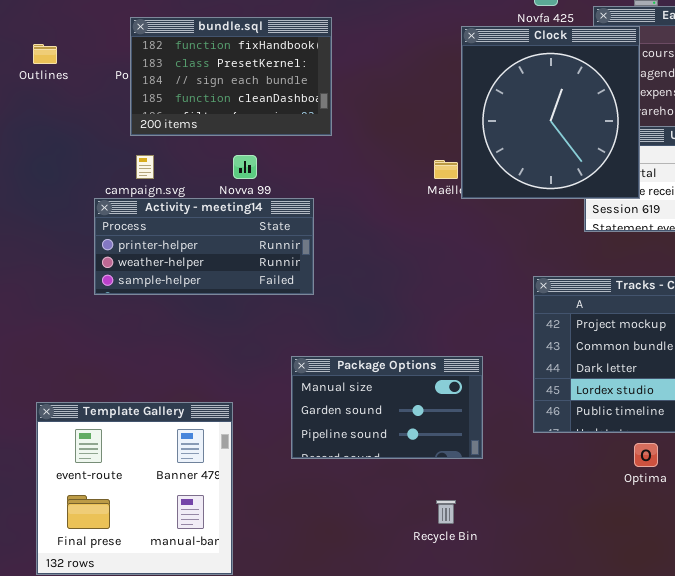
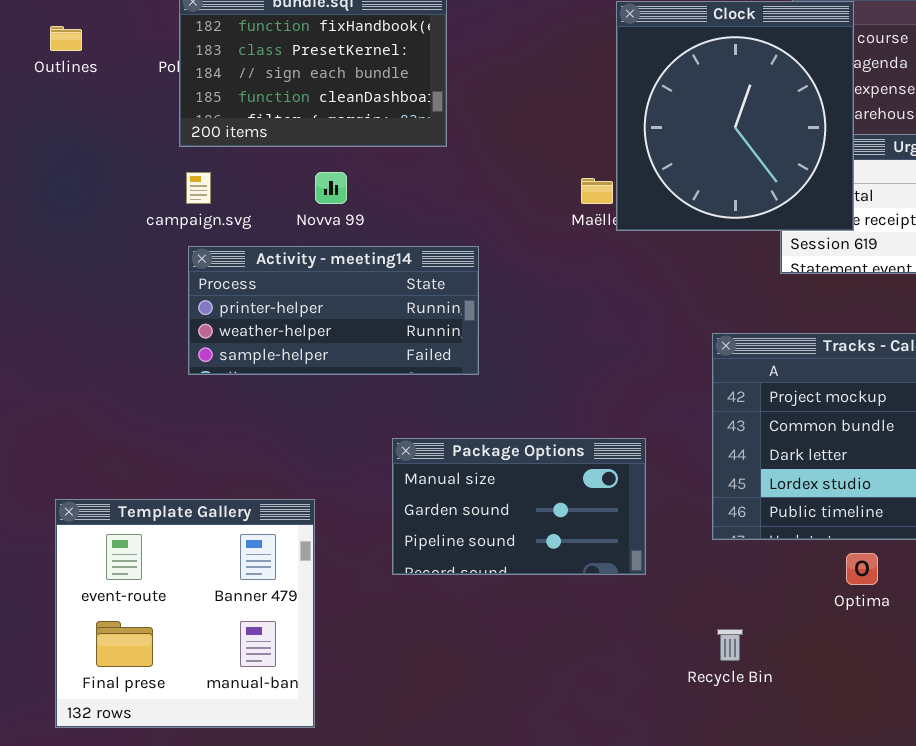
Activity - meeting14: [94,198,314,295] -> [188,246,479,375], moved
Recycle Bin: [436,500,456,524] -> [717,629,743,661], moved

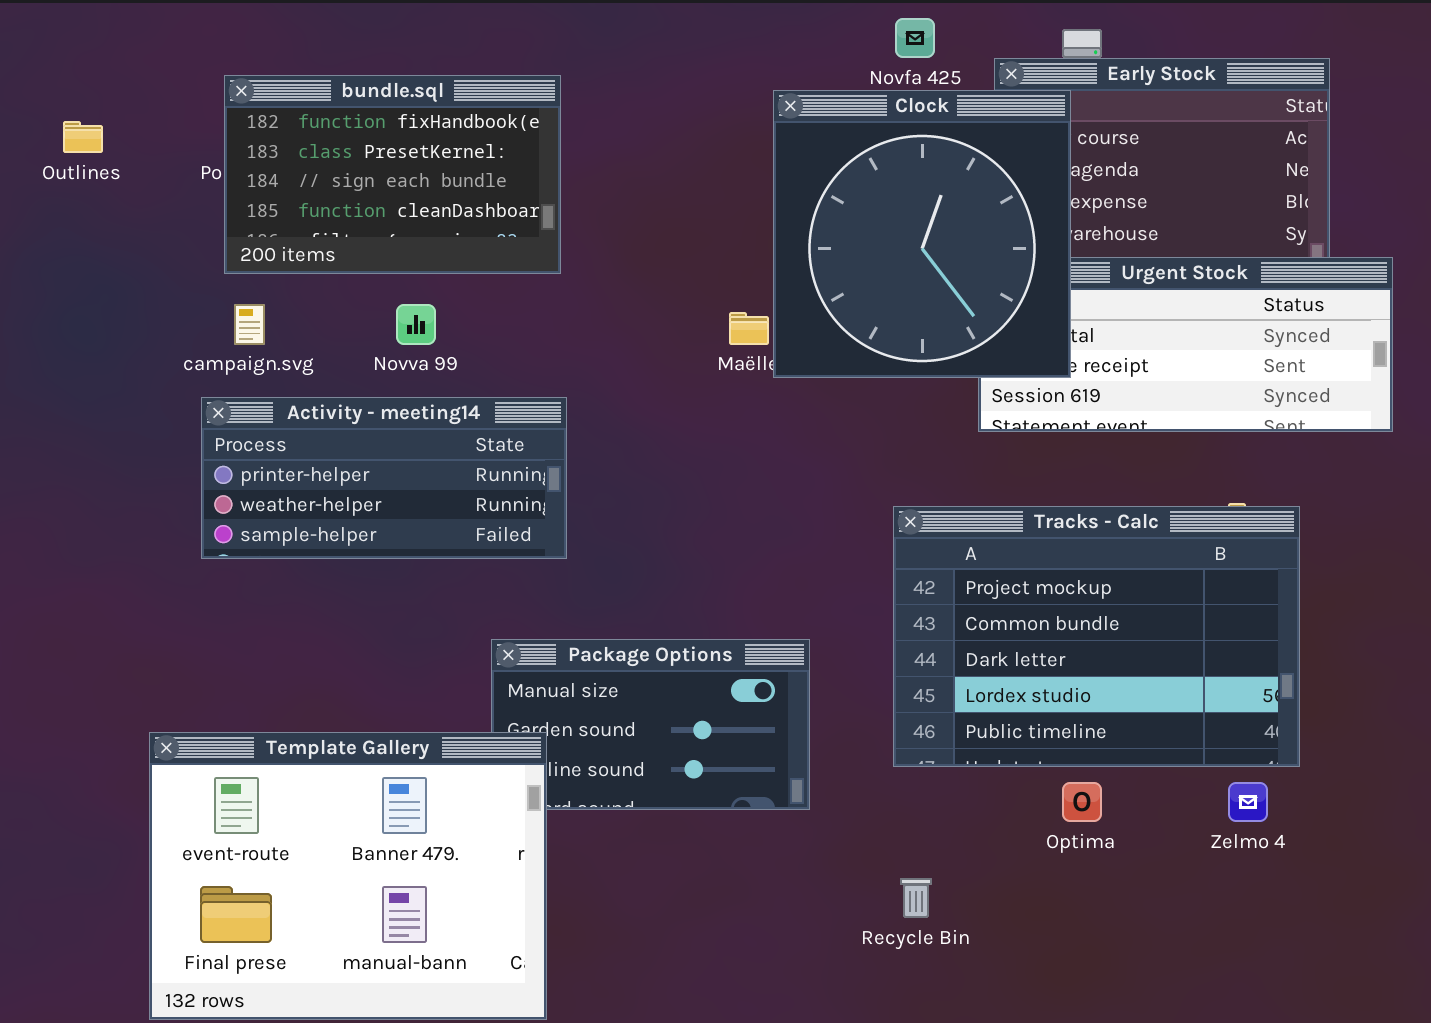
Activity - meeting14: [188,246,479,375] -> [201,397,567,559], moved
Template Gallery: [55,499,315,728] -> [149,732,547,1020], moved, resized

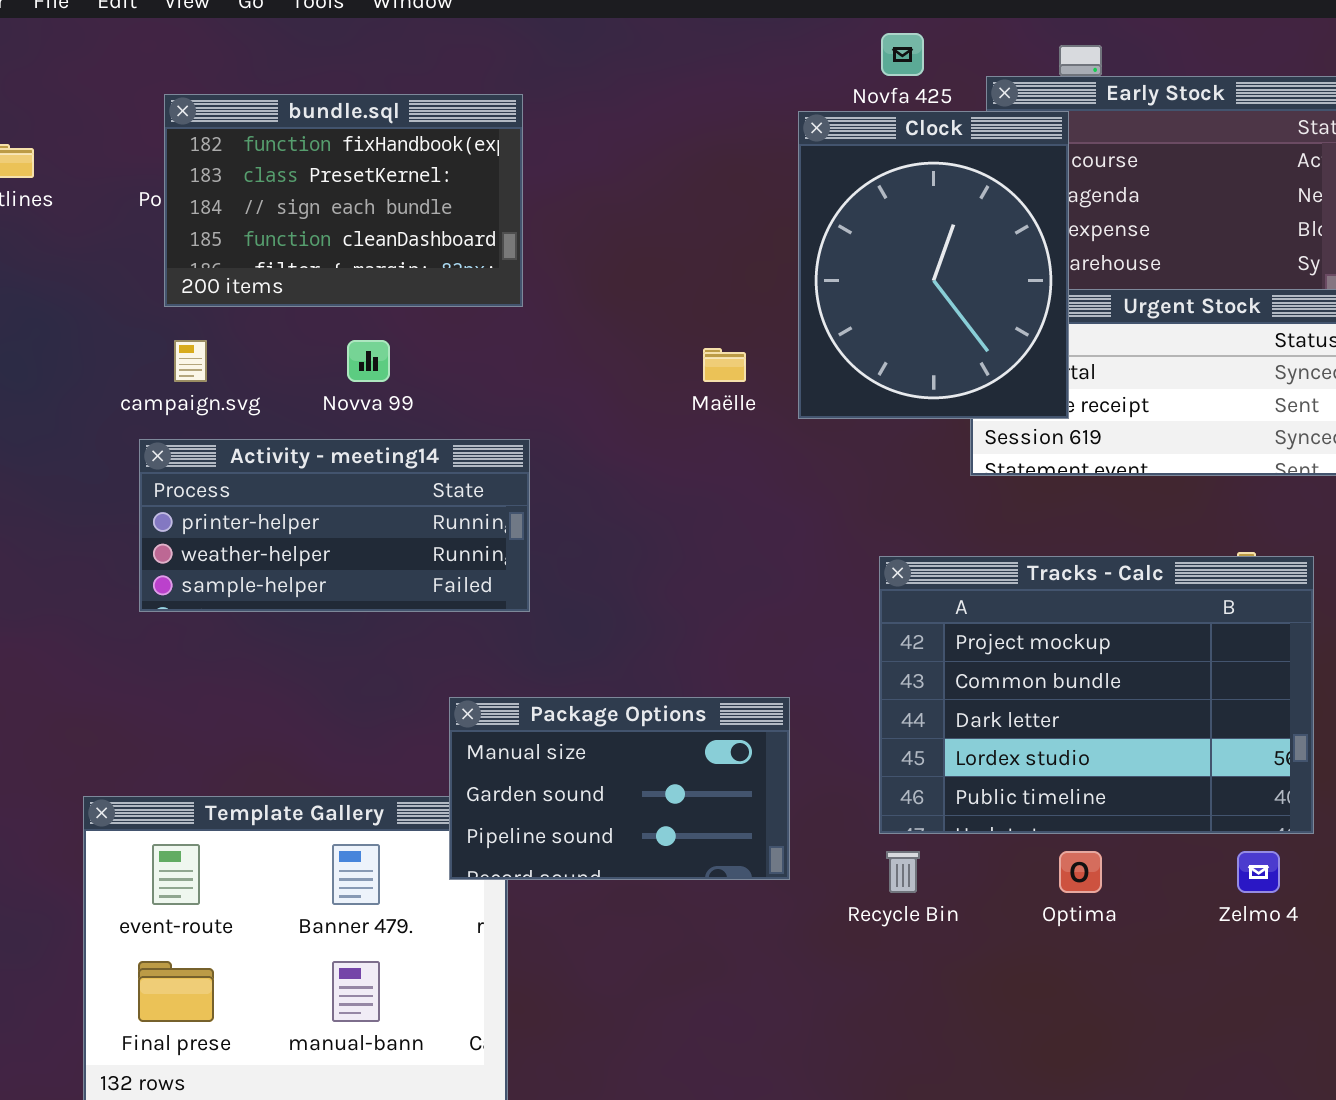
Clock: [773,90,1071,378] -> [798,111,1069,419], resized
Package Options: [491,639,810,810] -> [449,697,790,880], raised
Recycle Bin: [900,878,932,918] -> [886,851,920,893], moved

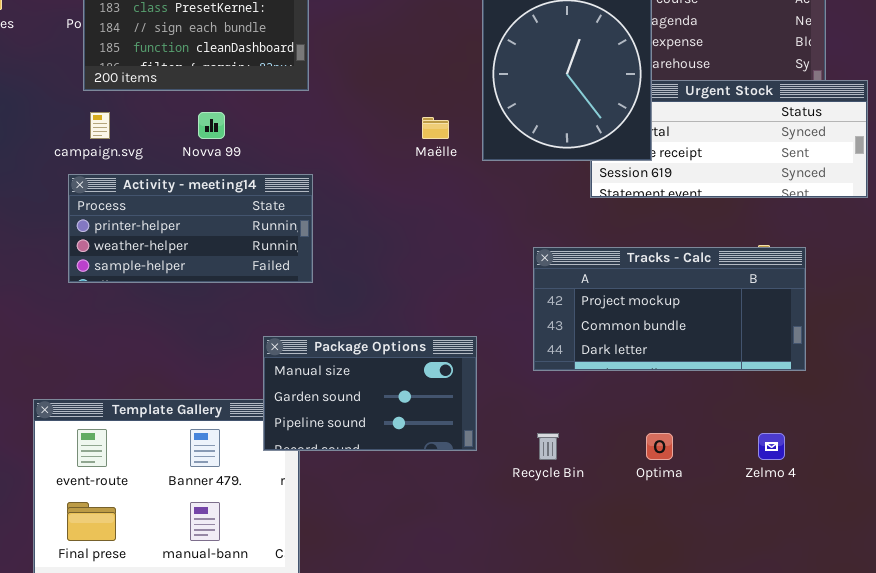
Tracks - Calc: [879,556,1314,834] -> [533,247,806,371], resized

